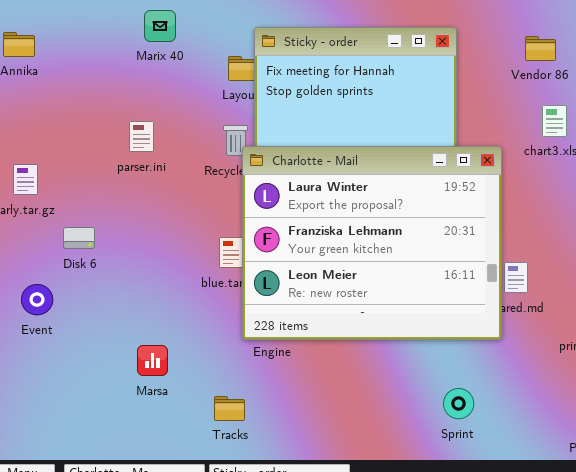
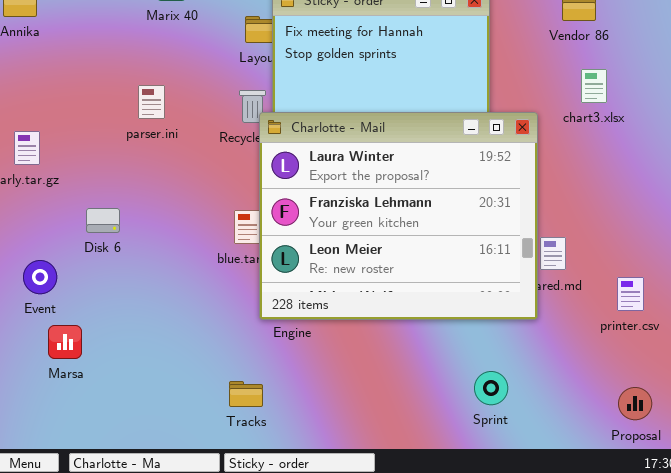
Disk 6: [63,227,95,249] -> [86,208,120,233], moved
Marsa: [137,345,168,376] -> [48,325,82,359], moved

